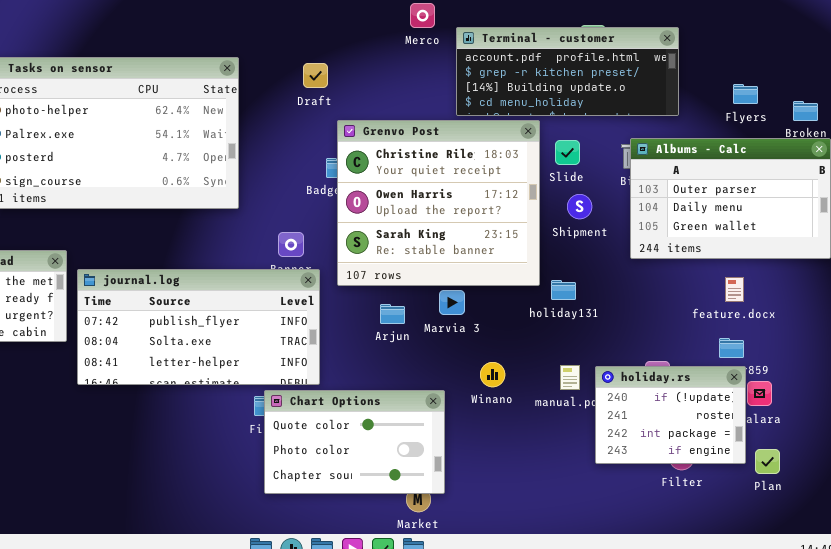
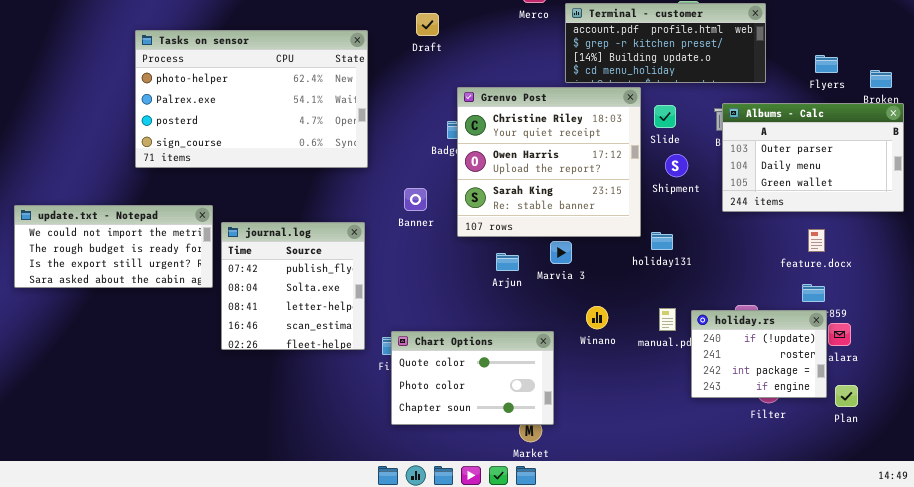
Draft: [303,63,328,88] -> [416,13,439,36], moved
journal.log: [77,269,320,385] -> [221,222,365,350], resized

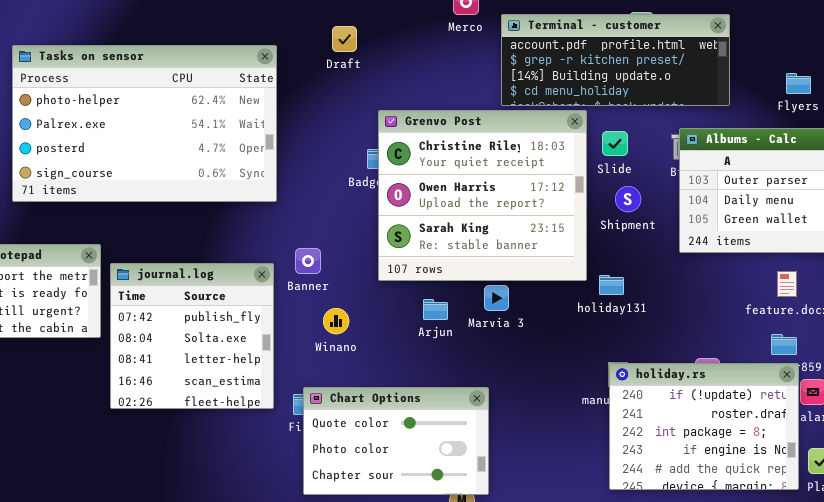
Banner: [404,188,427,211] -> [295,248,321,274], moved
Winano: [586,306,608,329] -> [323,308,349,334], moved
holiday.rs: [691,310,827,398] -> [609,363,799,490], resized

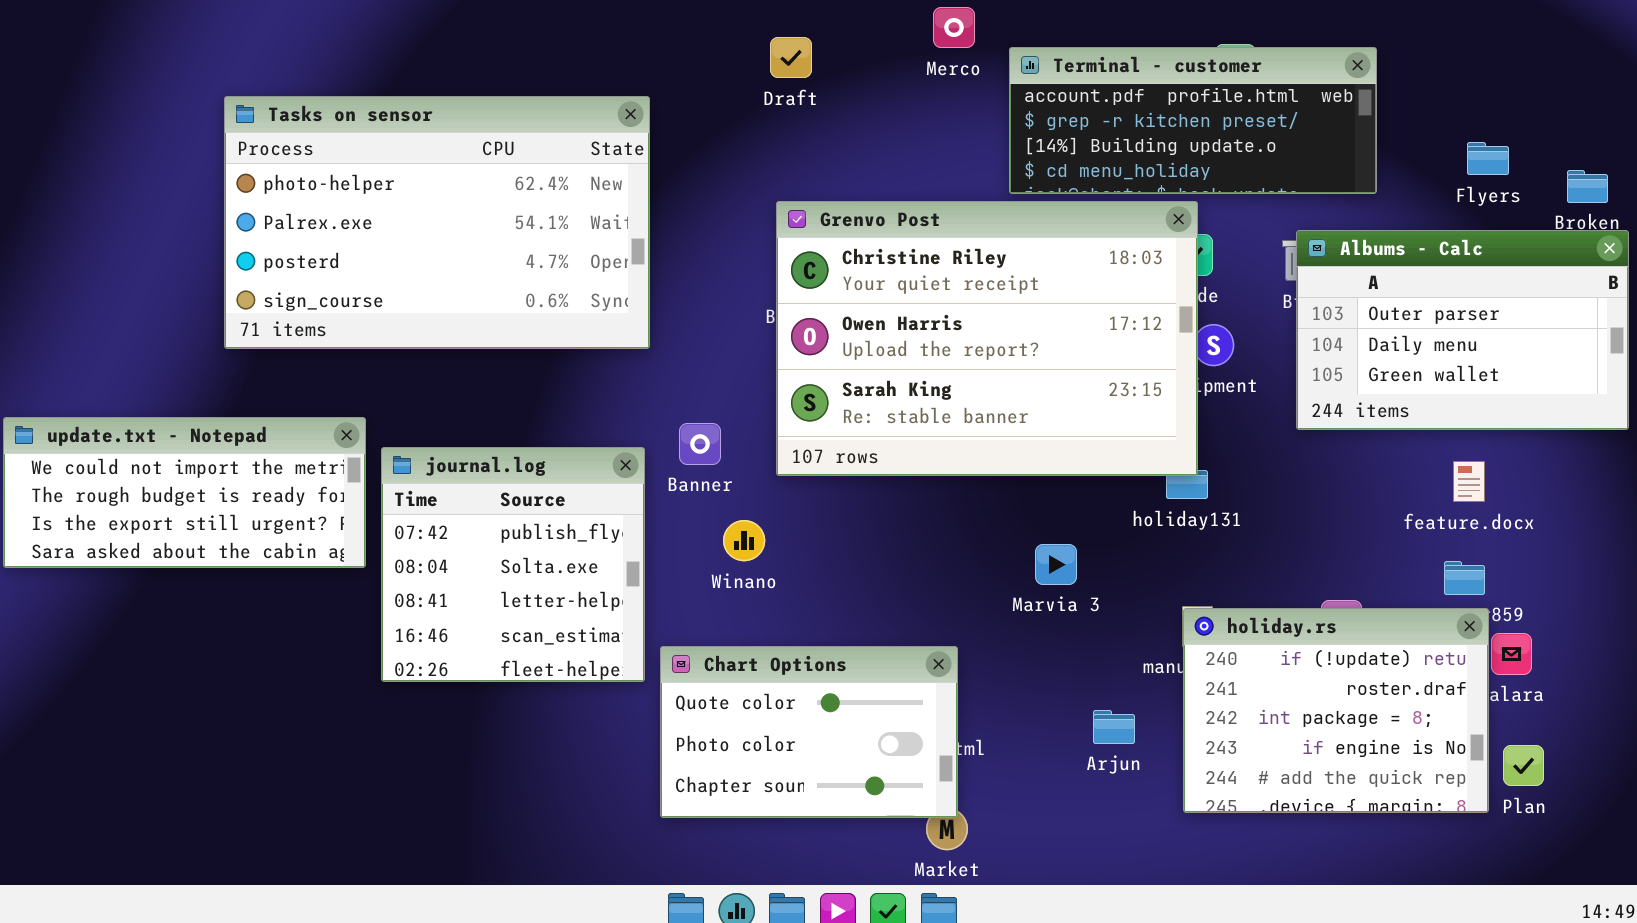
Draft: [332,26,357,52] -> [770,37,812,78], moved
Grenvo Post: [378,110,587,281] -> [776,201,1198,476], moved, resized
Marvia 3: [484,285,509,311] -> [1035,544,1077,585], moved
Arjun: [423,299,448,320] -> [1093,710,1135,744], moved
Chart Options: [303,387,489,495] -> [660,646,958,818], moved

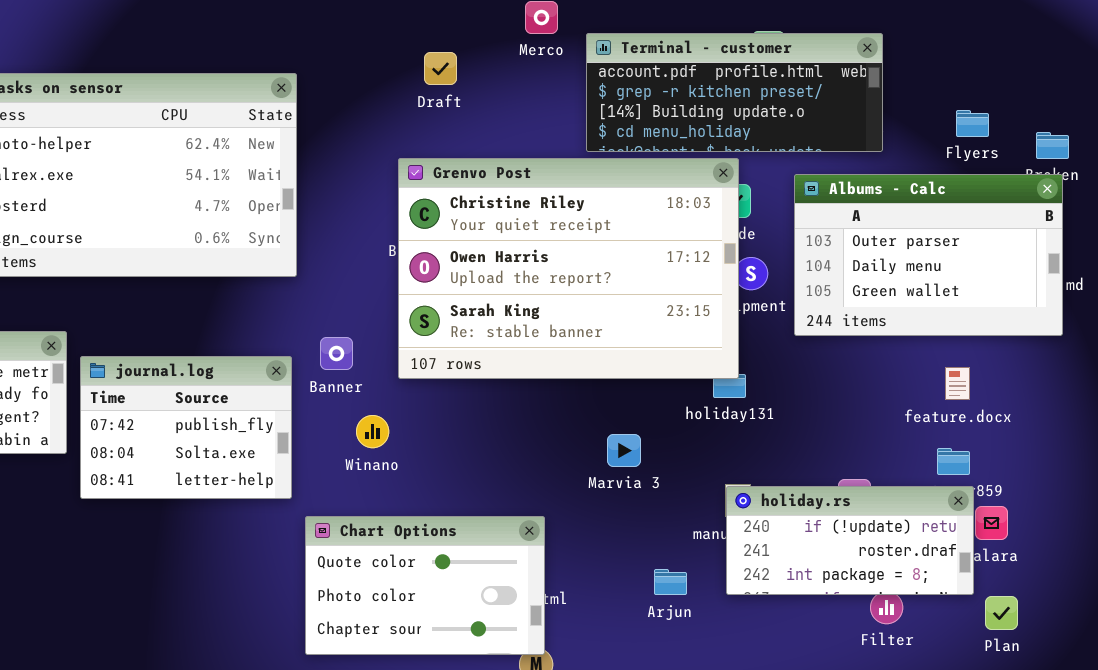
Draft: [770,37,812,78] -> [424,52,457,85], moved
Albums - Calc: [1296,230,1629,430] -> [794,174,1063,336], moved
journal.log: [381,447,645,682] -> [80,356,292,499], resized
holiday.rs: [1183,608,1489,813] -> [726,486,974,595], resized

